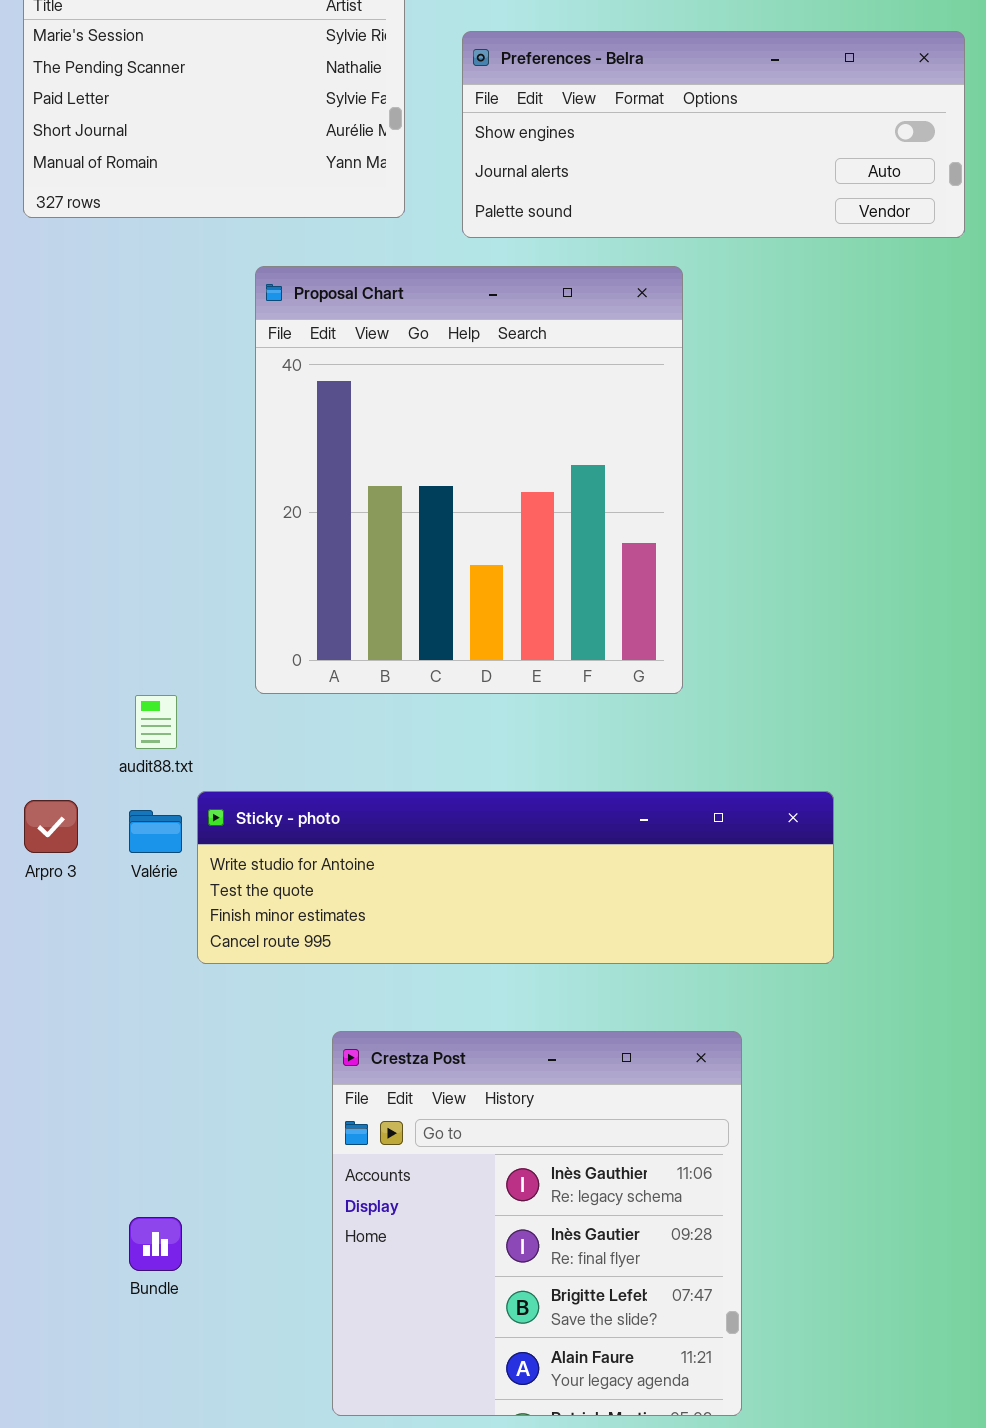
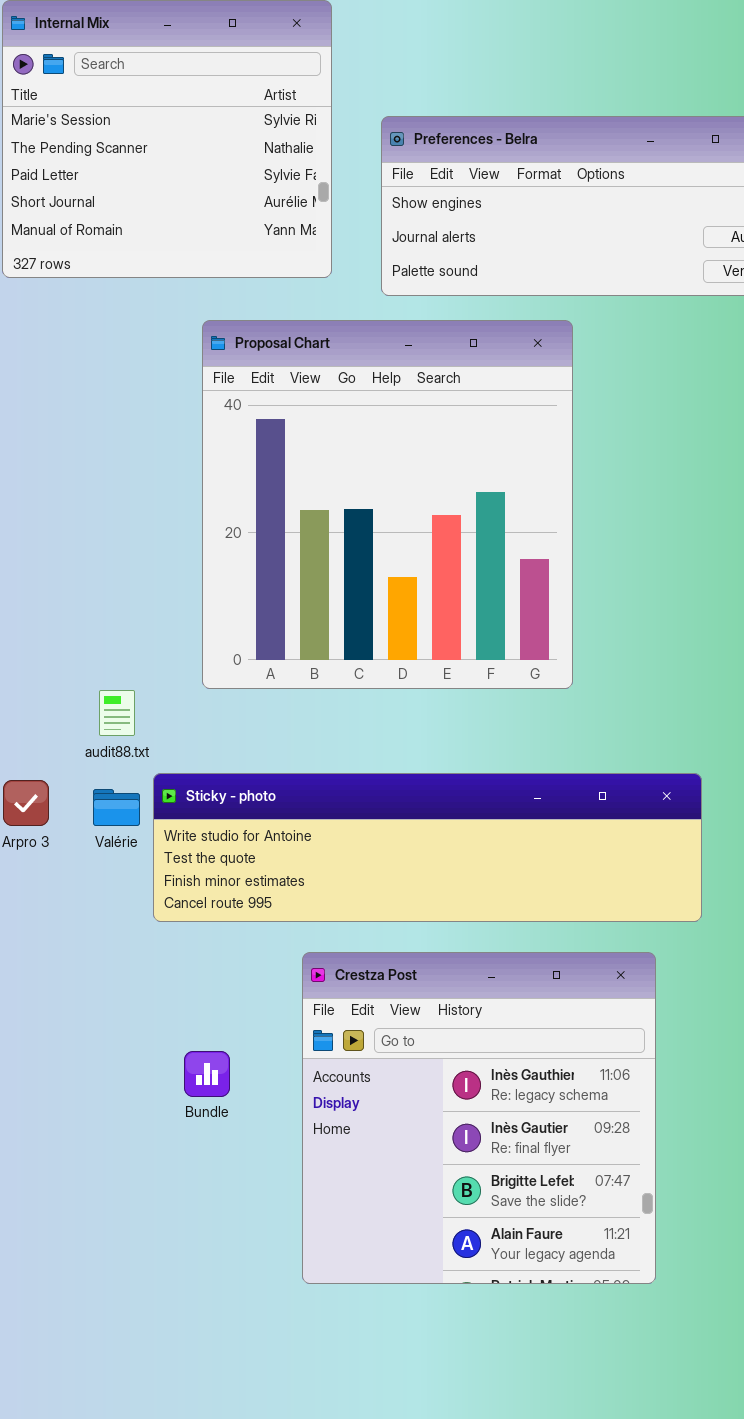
Crestza Post: [332,1031,742,1416] -> [302,952,656,1284], moved
Bundle: [129,1217,182,1271] -> [184,1051,230,1097], moved

